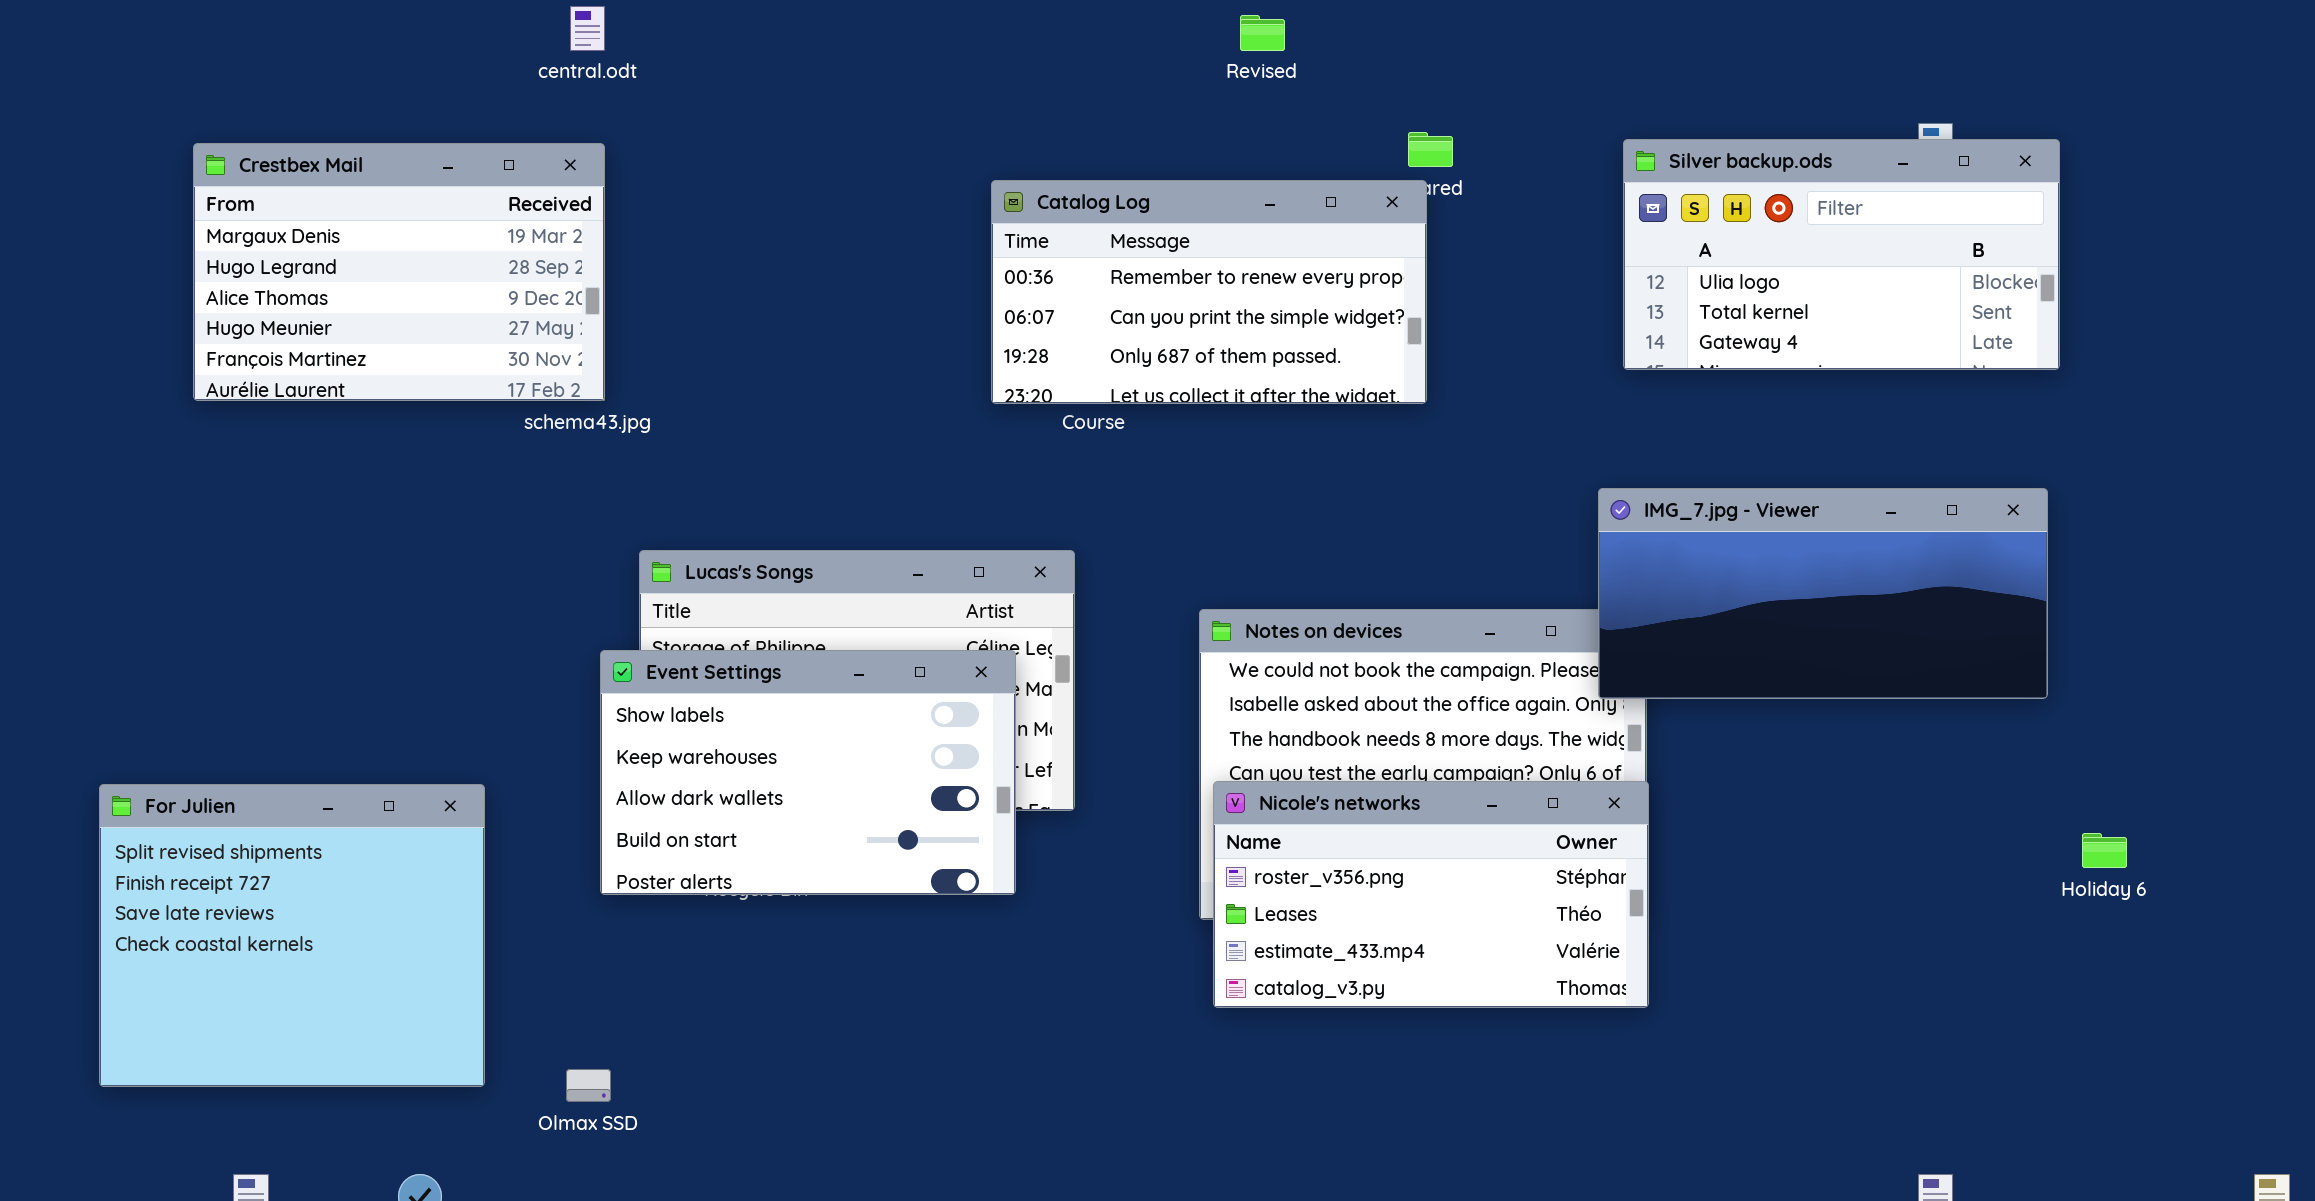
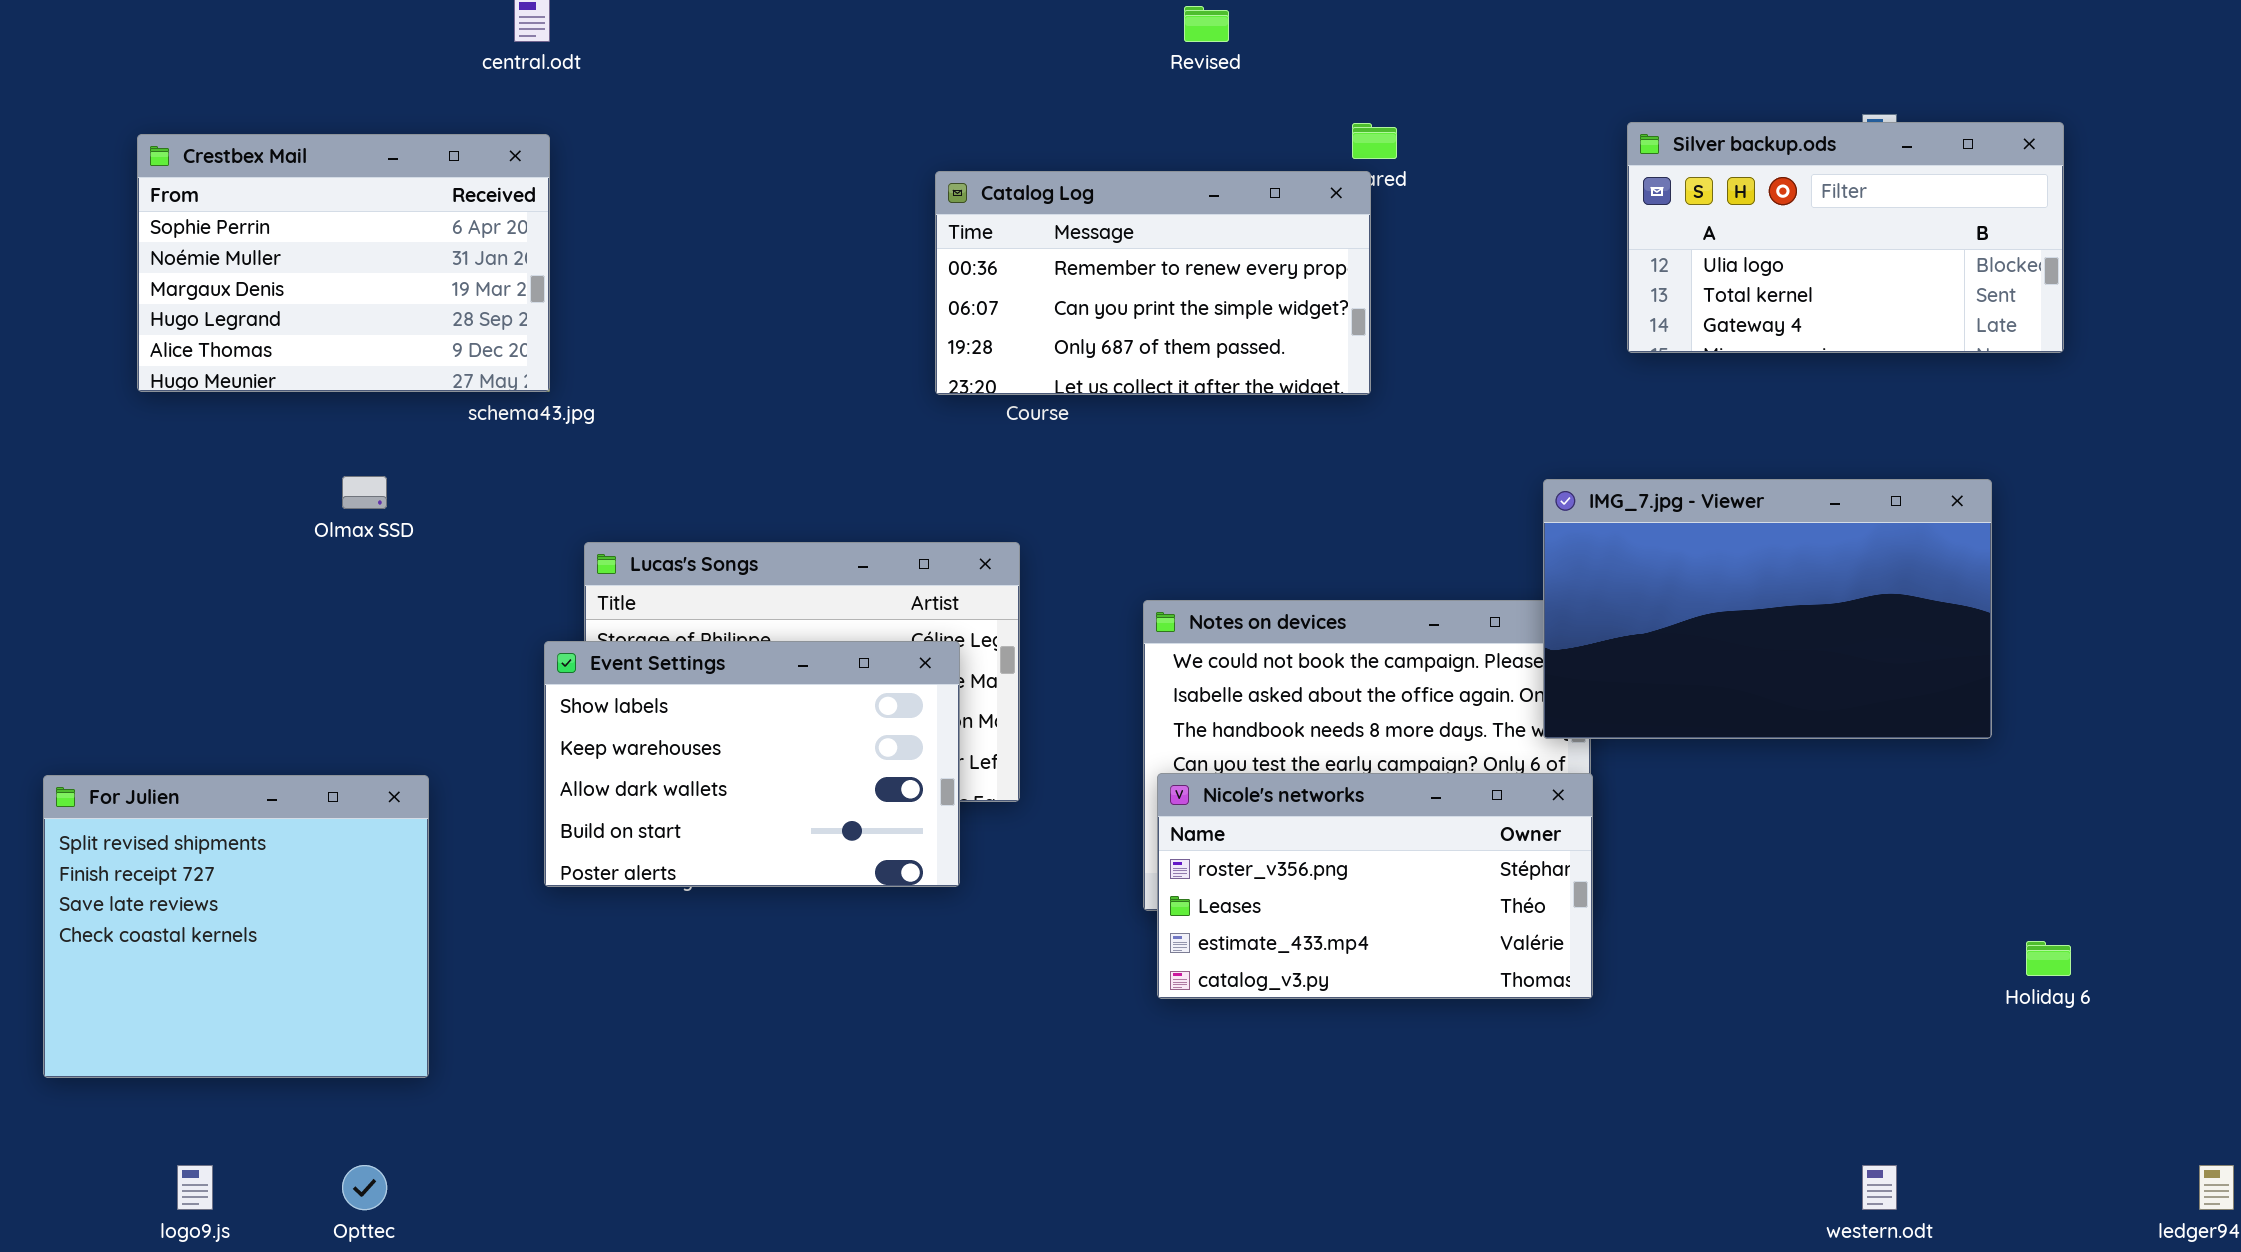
Silver backup.ods: [1623,139,2060,370] -> [1627,122,2064,353], moved
Crestbex Mail: [193,143,605,401] -> [137,134,550,392], scrolled up 2 rows
IMG_7.jpg - Viewer: [1598,488,2048,699] -> [1543,479,1992,739], resized
Holiday 6: [2082,833,2127,868] -> [2026,941,2071,976], moved
Olmax SSD: [566,1069,611,1102] -> [342,476,387,509], moved

